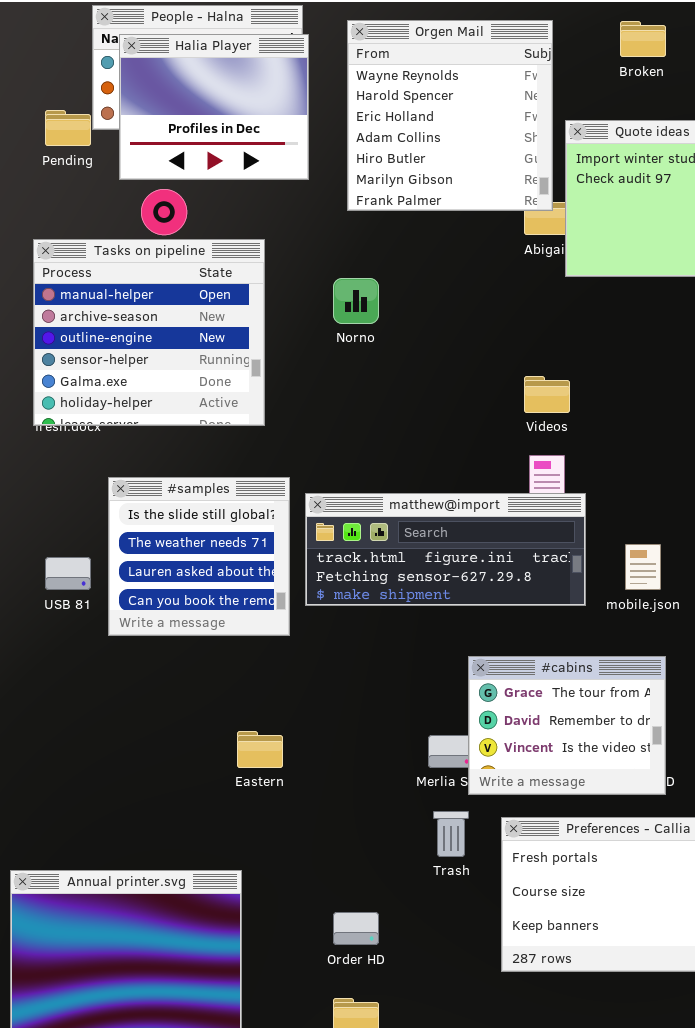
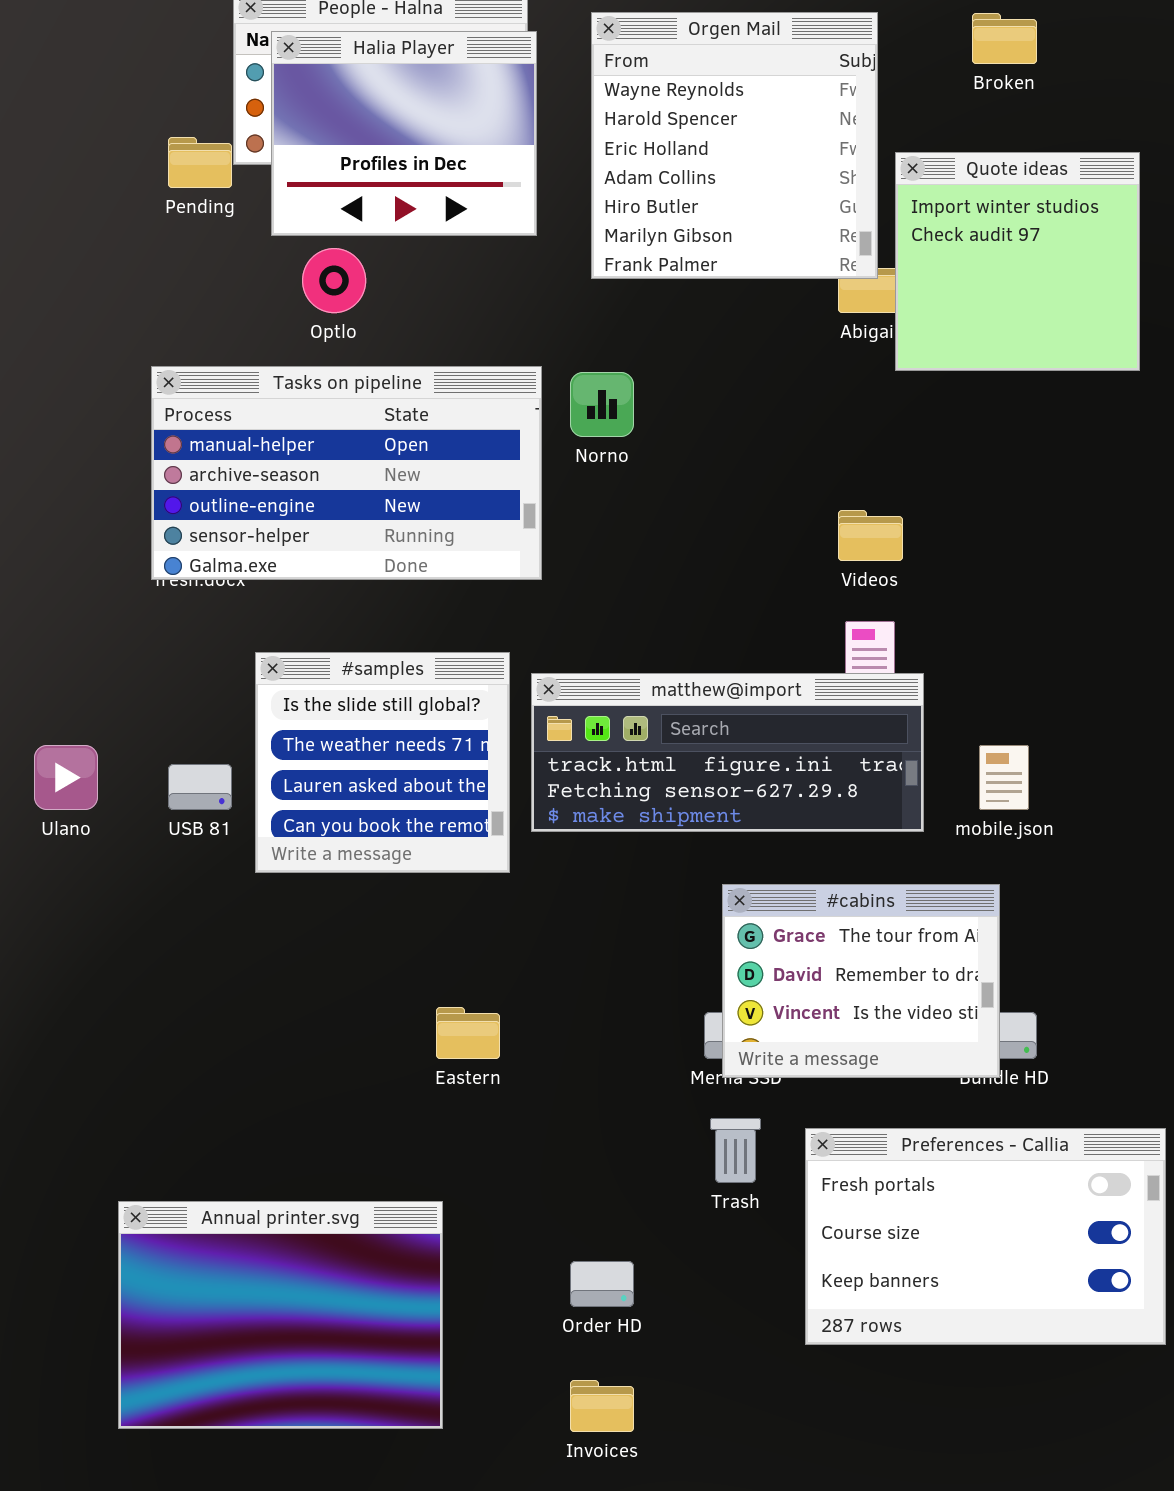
Tasks on pipeline: [33,239,265,426] -> [151,366,542,580], resized
#cabins: [468,656,666,795] -> [722,884,1000,1078], moved

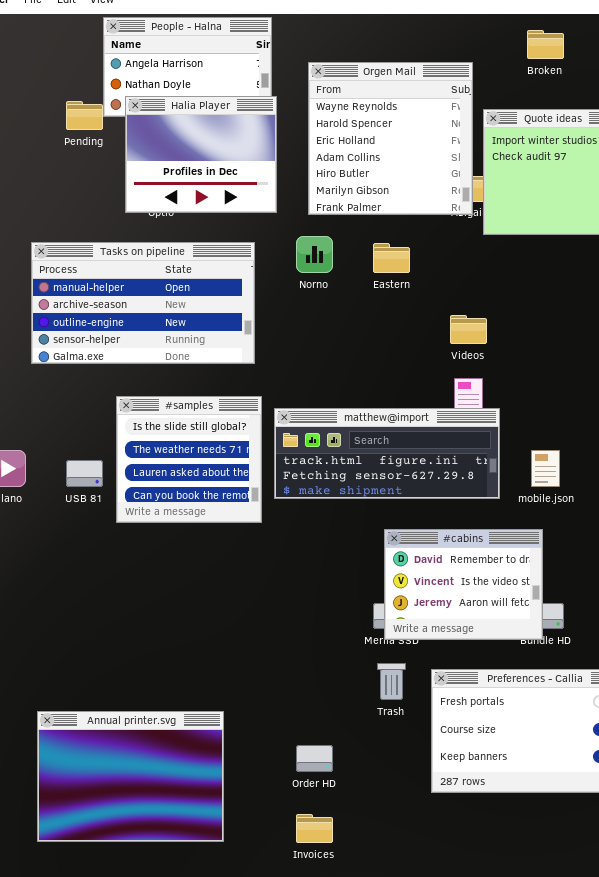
Orgen Mail: [591,12,878,279] -> [308,62,473,215], moved
Halia Player: [271,31,537,236] -> [125,96,277,213], moved
Tasks on pipeline: [151,366,542,580] -> [31,242,255,364], moved
#cabins: [722,884,1000,1078] -> [384,529,543,640], scrolled down 1 row
Eastern: [436,1007,500,1059] -> [373,243,410,273], moved

